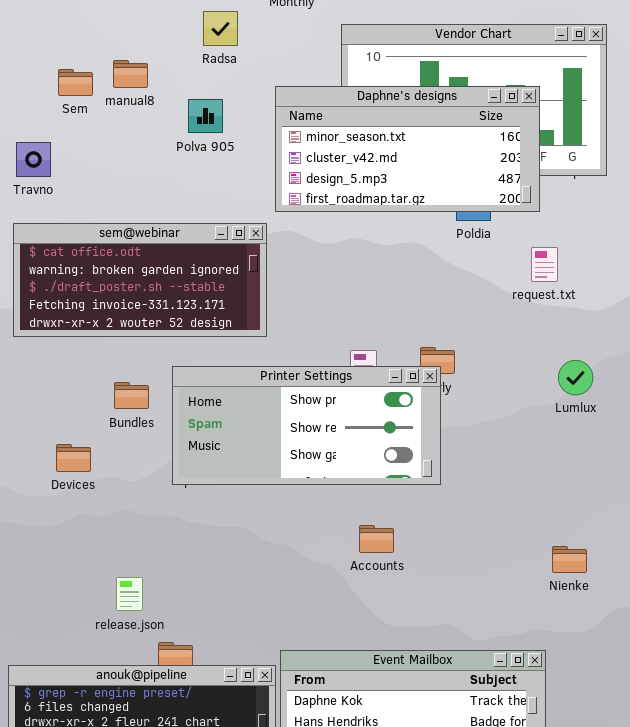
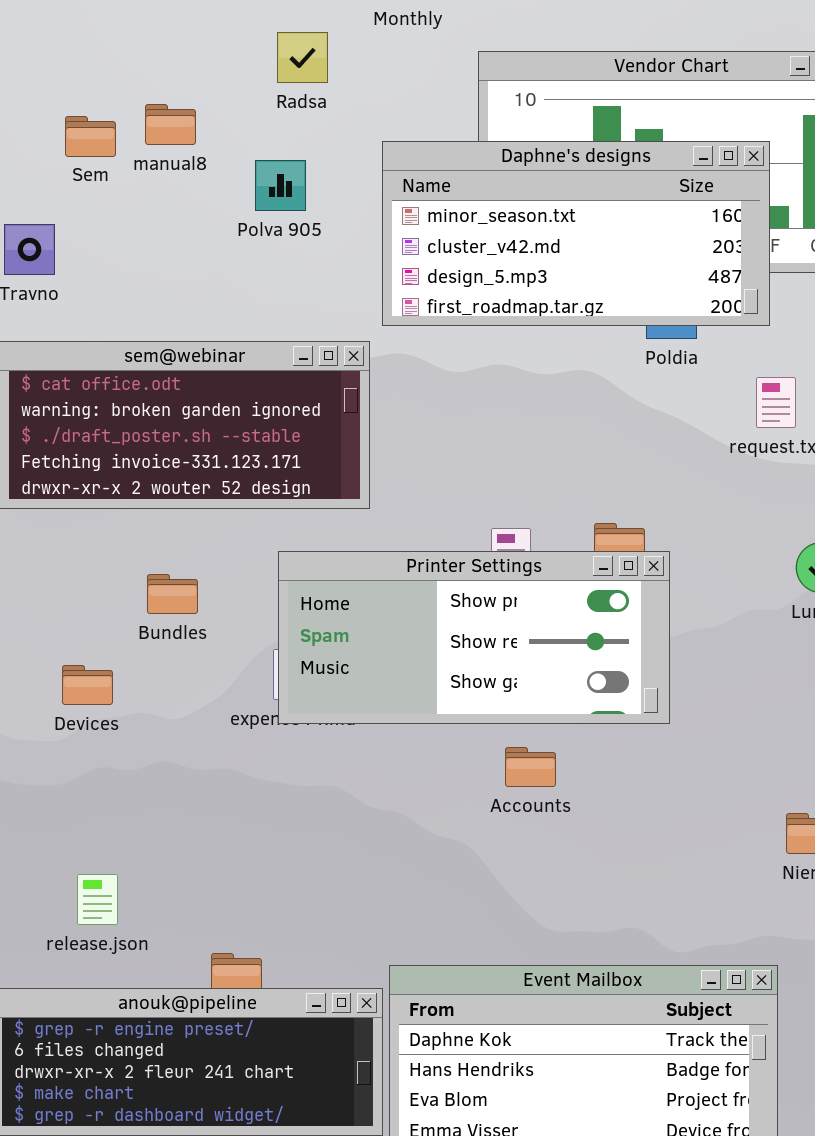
Printer Settings: [172,366,441,485] -> [278,551,670,724], moved
Accounts: [359,525,394,553] -> [505,747,556,787], moved
release.json: [116,577,143,611] -> [77,874,118,925], moved

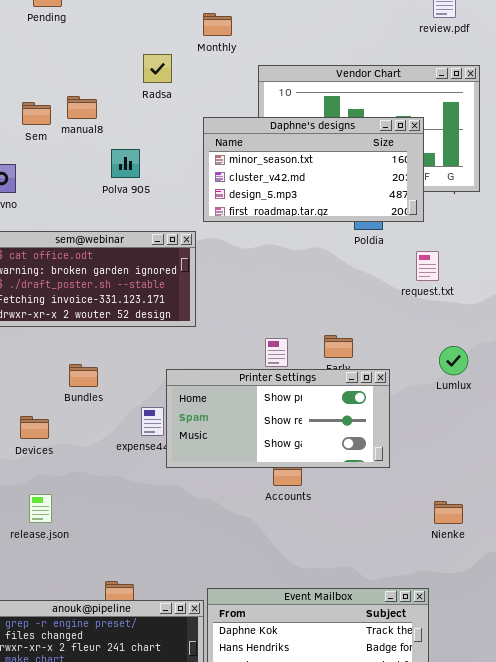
Polva 905: [255,160,306,211] -> [111,149,140,178], moved
Printer Settings: [278,551,670,724] -> [166,369,390,468], moved
release.json: [77,874,118,925] -> [29,494,52,523], moved

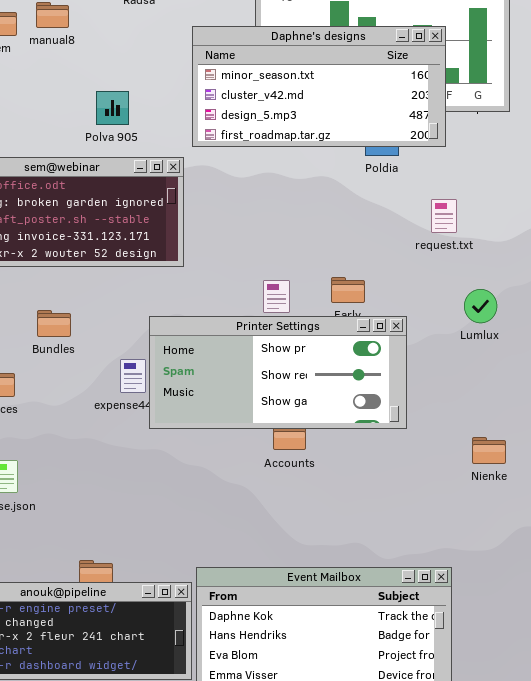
Polva 905: [111,149,140,178] -> [96,91,129,125], moved
request.txt: [416,251,439,281] -> [431,199,457,233], moved
Nienke: [434,501,463,524] -> [472,437,506,464], moved

